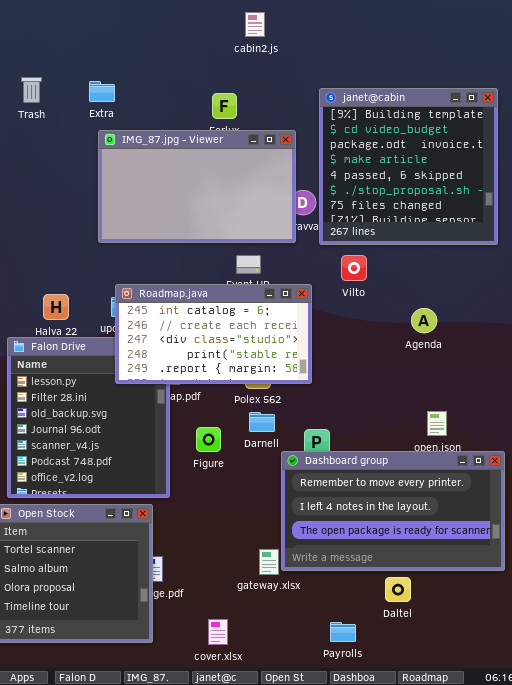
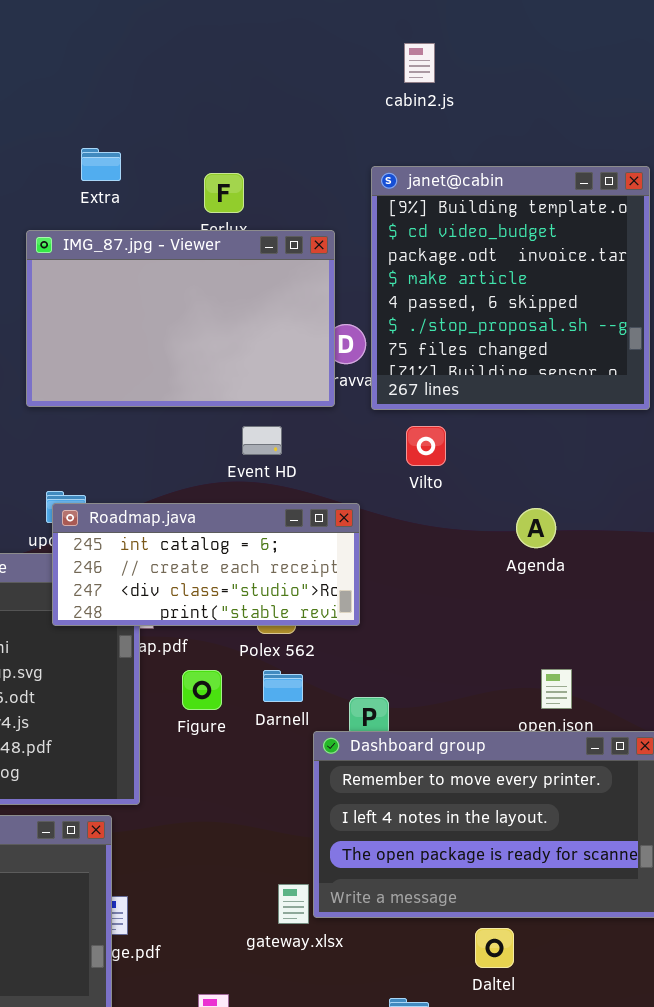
cabin2.js: [245,12,265,37] -> [404,43,435,83], moved
Extra: [89,81,115,102] -> [81,148,121,181], moved
Roadmap.java: [115,284,312,384] -> [52,503,360,626], resized
Figure: [196,427,221,452] -> [182,670,222,710], moved

